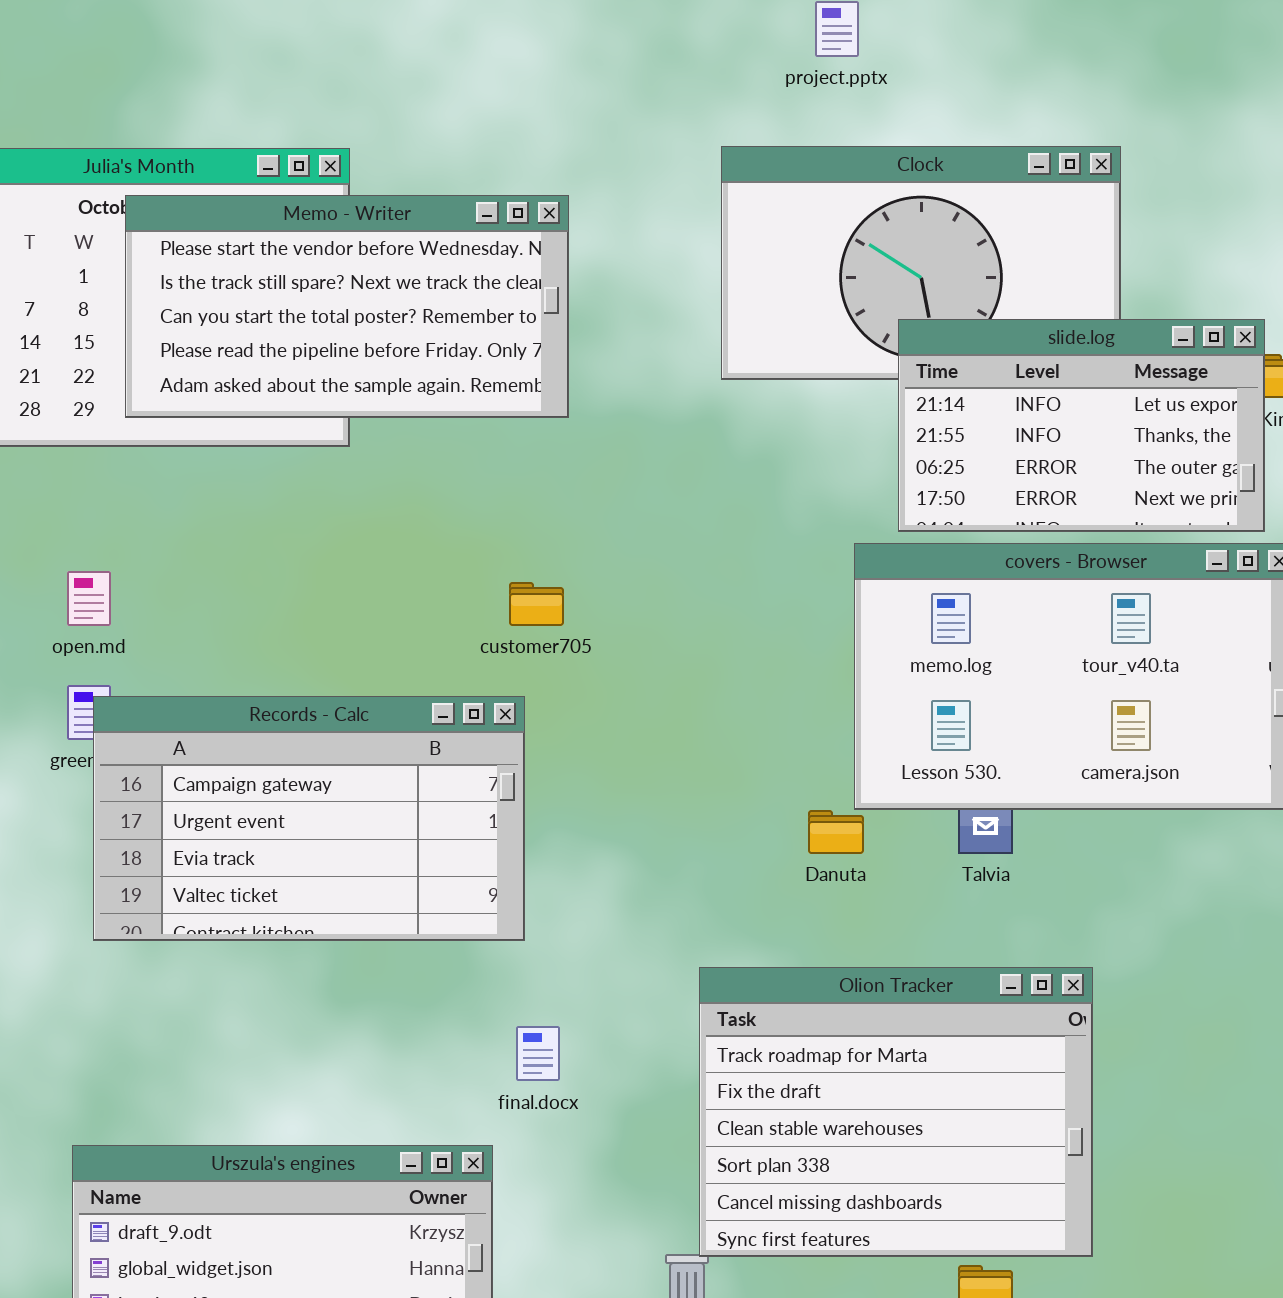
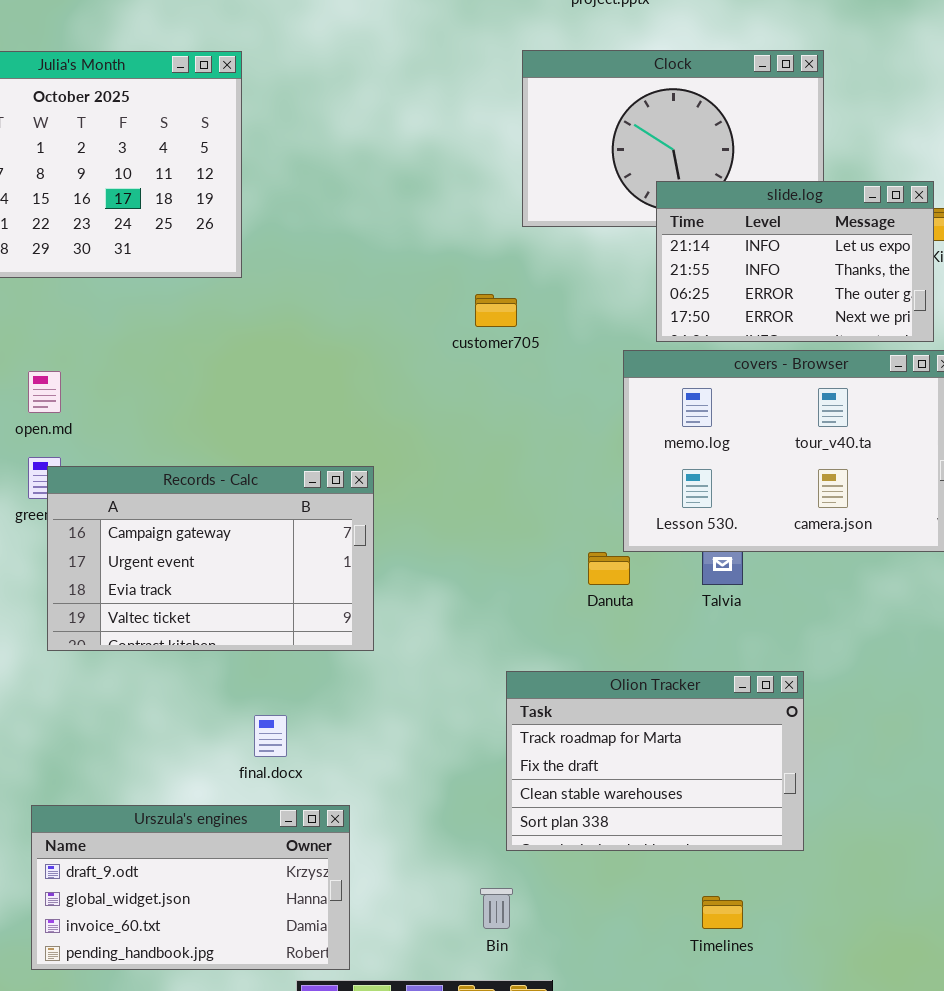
Memo - Writer: [125,195,569,418] -> none, closed
customer705: [509,582,564,626] -> [475,294,517,327], moved
Olion Tracker: [699,967,1093,1257] -> [506,671,804,851], resized
final.docx: [516,1026,560,1081] -> [254,715,287,757], moved

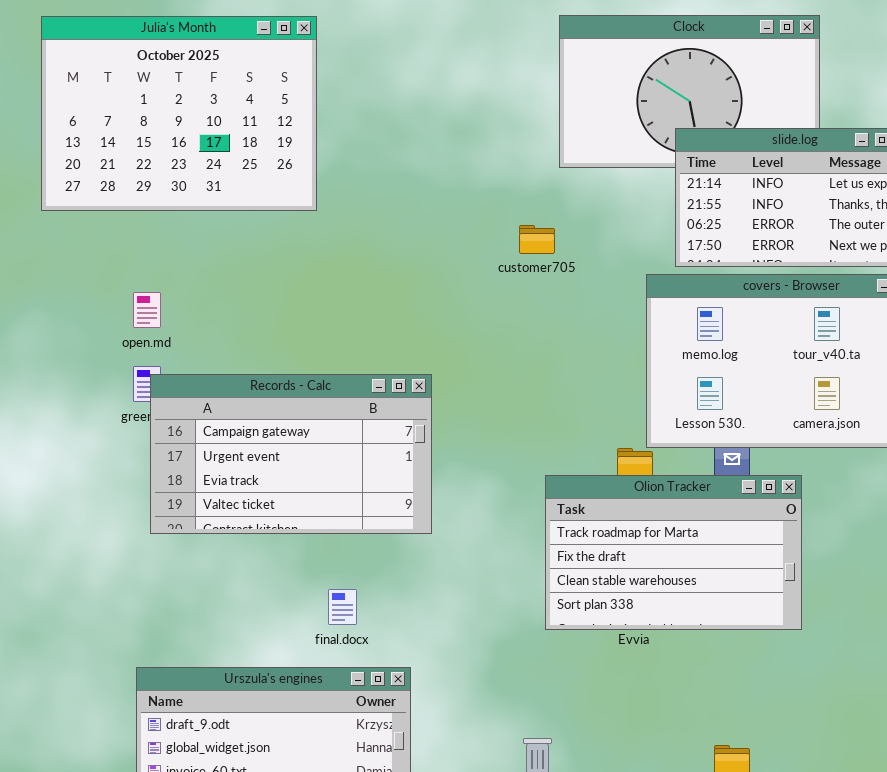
Olion Tracker: [506,671,804,851] -> [545,475,802,630], moved

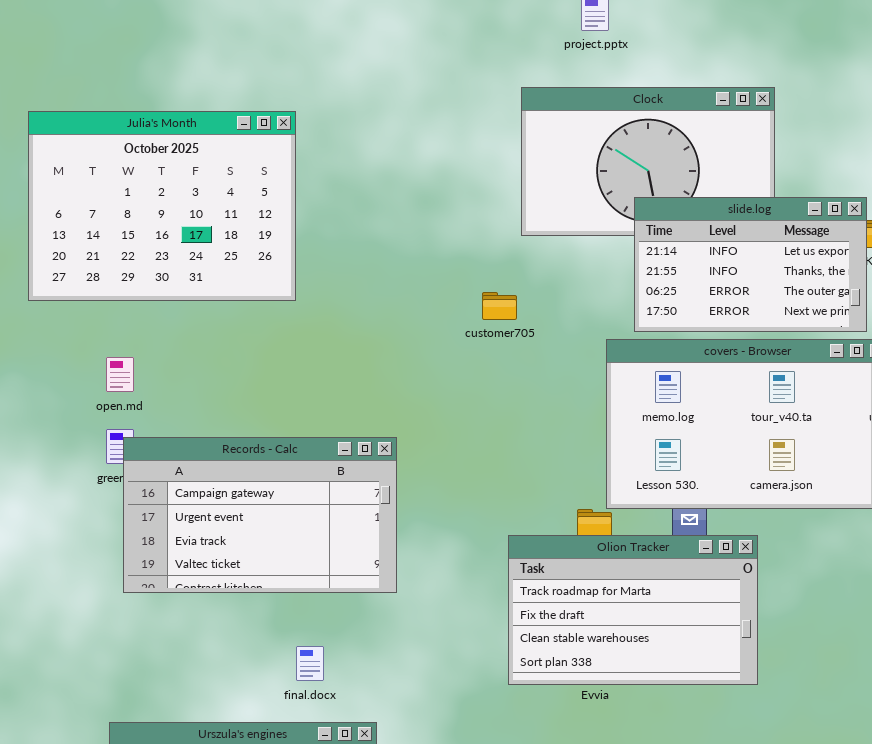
Julia's Month: [41,16,317,211] -> [28,111,296,301], moved

